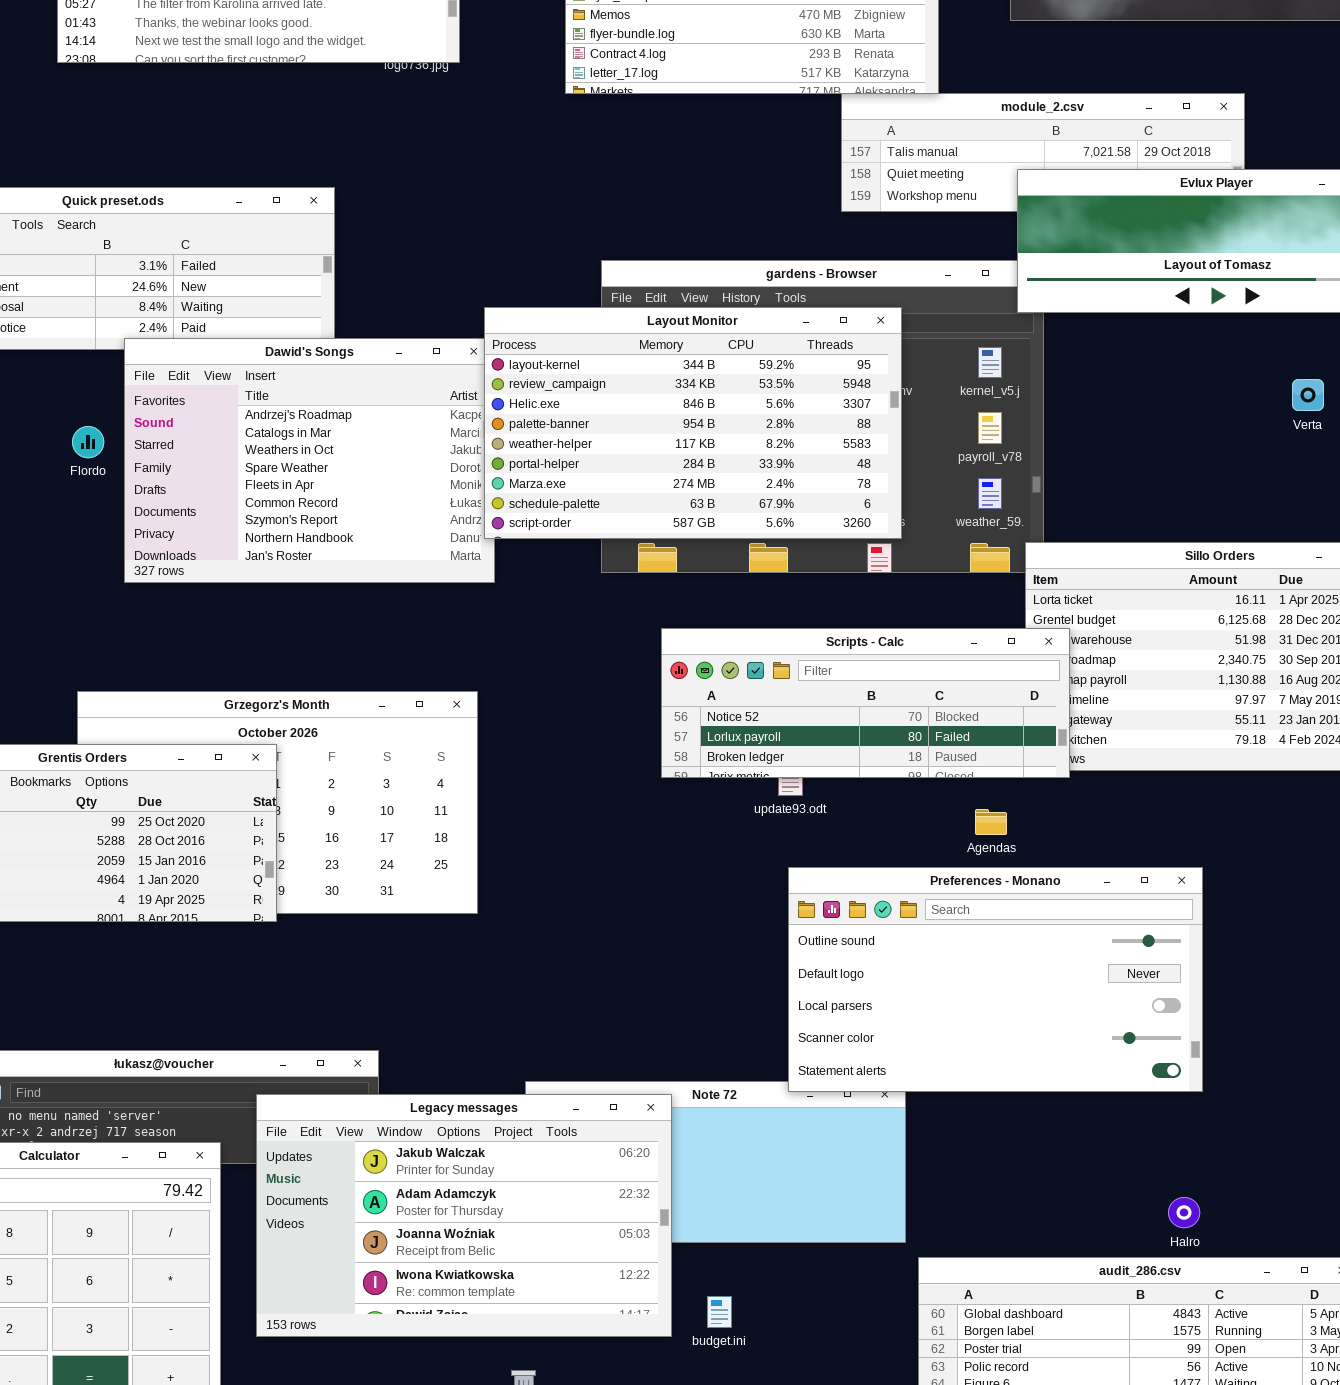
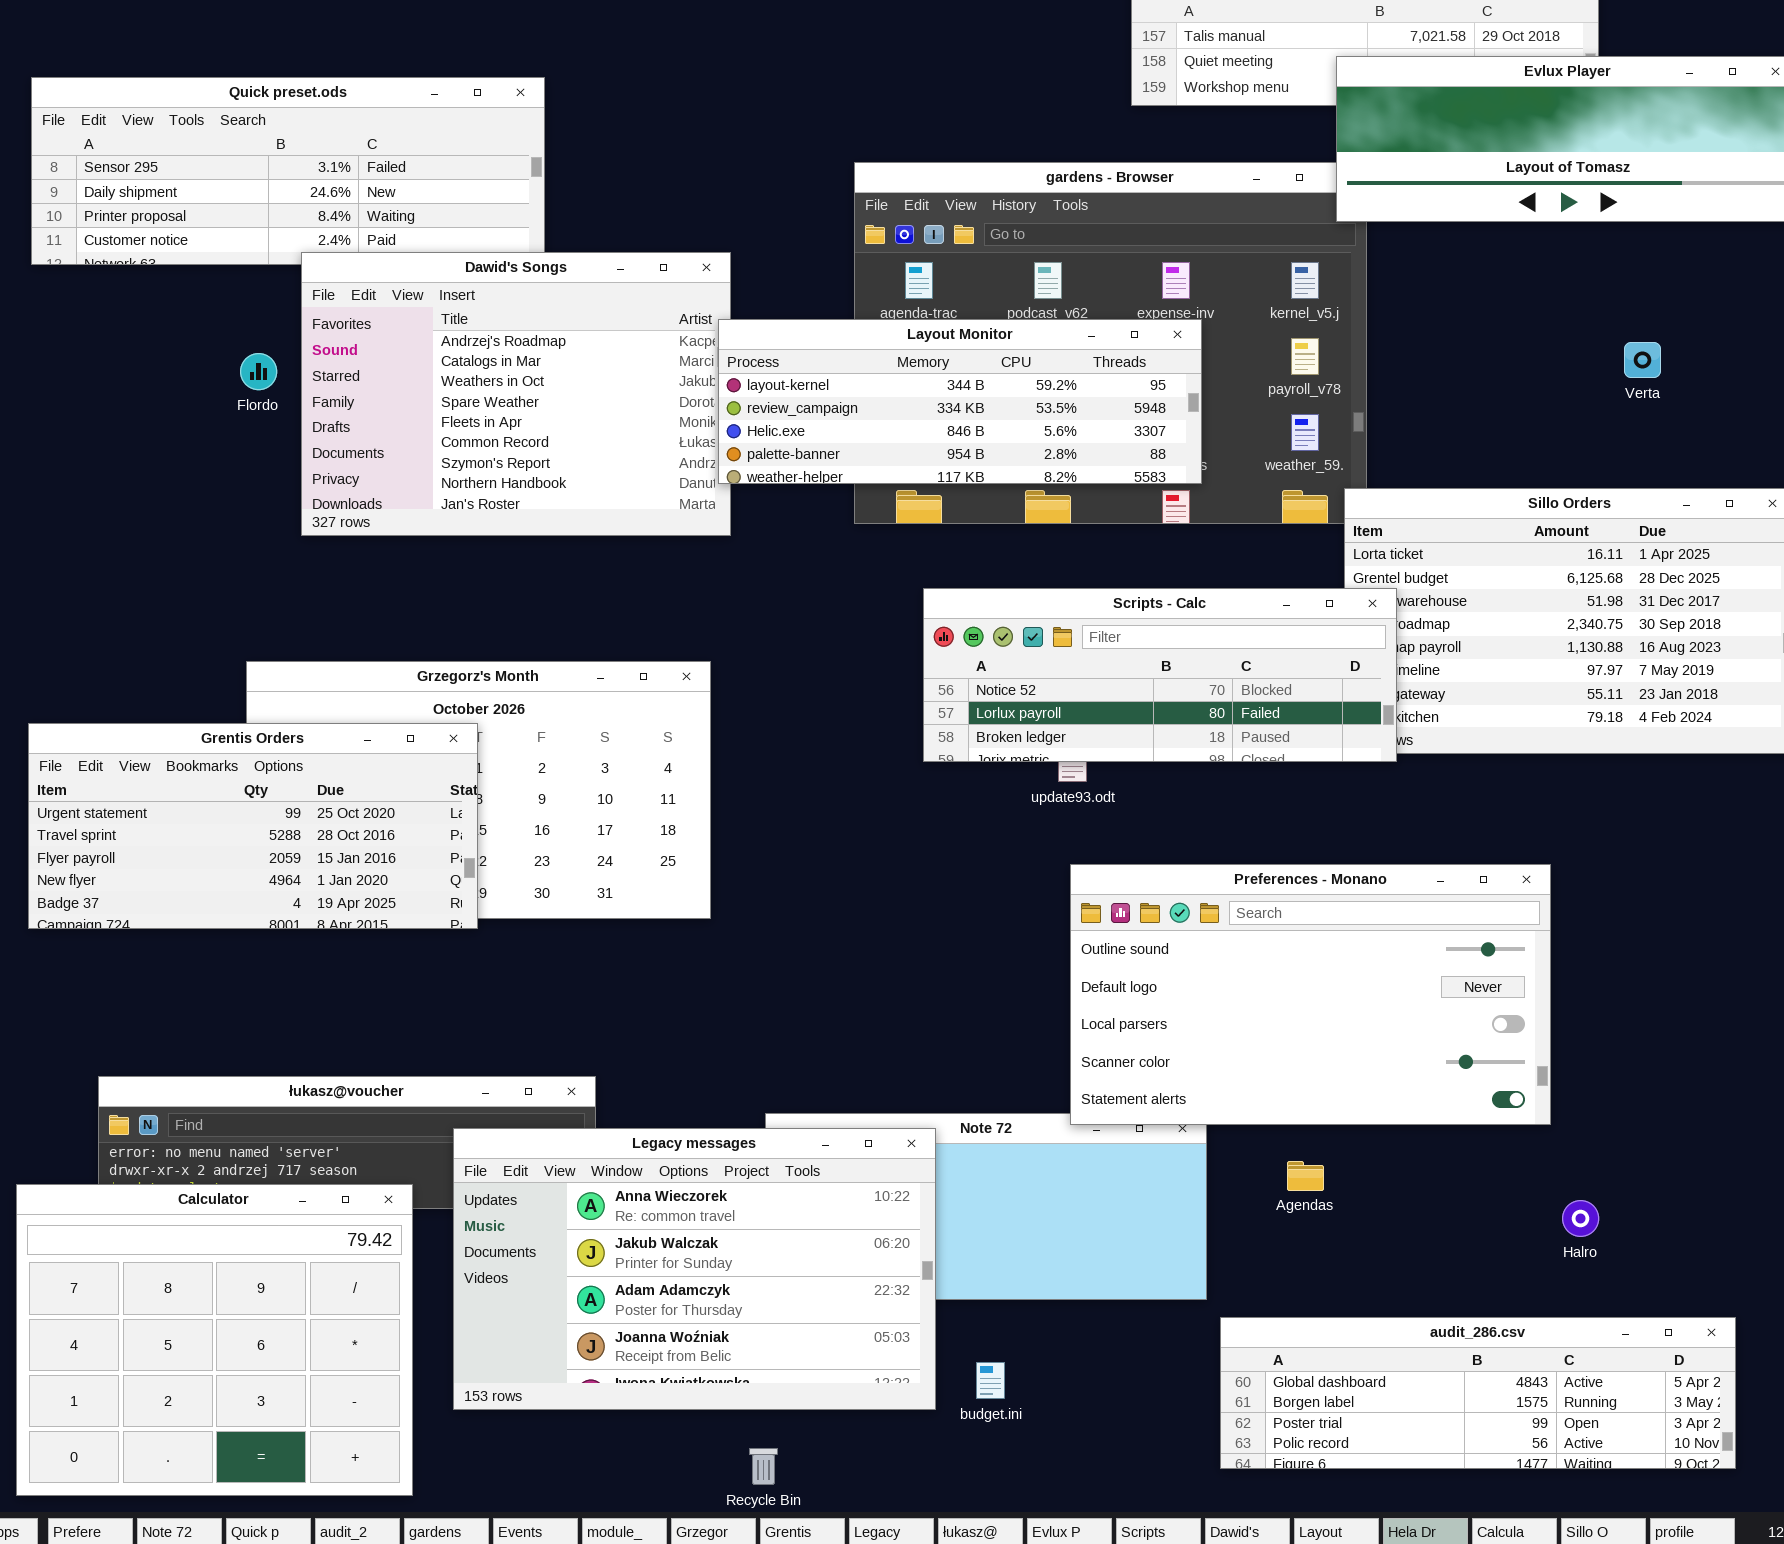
Layout Monitor: [484,307,902,539] -> [718,319,1202,484], resized
Verta: [1292,379,1324,411] -> [1624,342,1661,378], moved
Agendas: [975,809,1007,835] -> [1287,1161,1324,1191], moved
Legacy messages: [256,1094,672,1337] -> [453,1128,936,1410], scrolled up 1 row
Halro: [1168,1197,1200,1228] -> [1562,1200,1599,1237], moved

